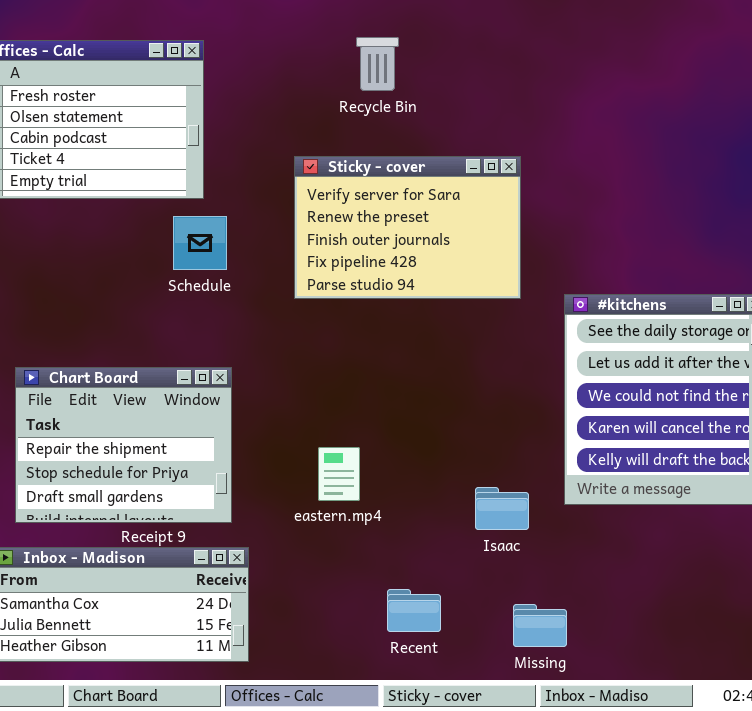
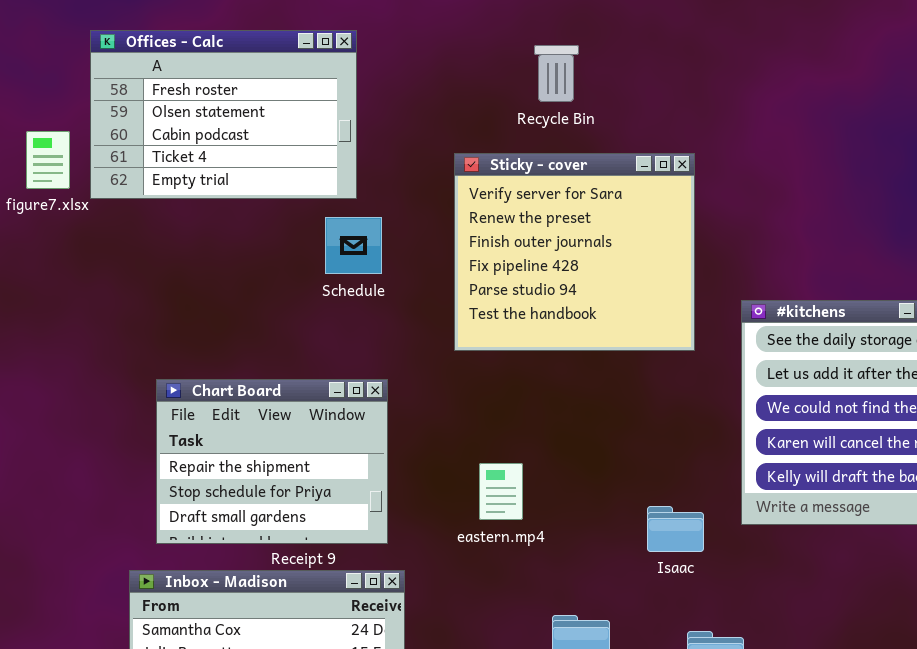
Recycle Bin: [356,37,399,91] -> [534,45,579,102], moved
Sticky - cover: [294,156,521,299] -> [454,153,695,351], resized

